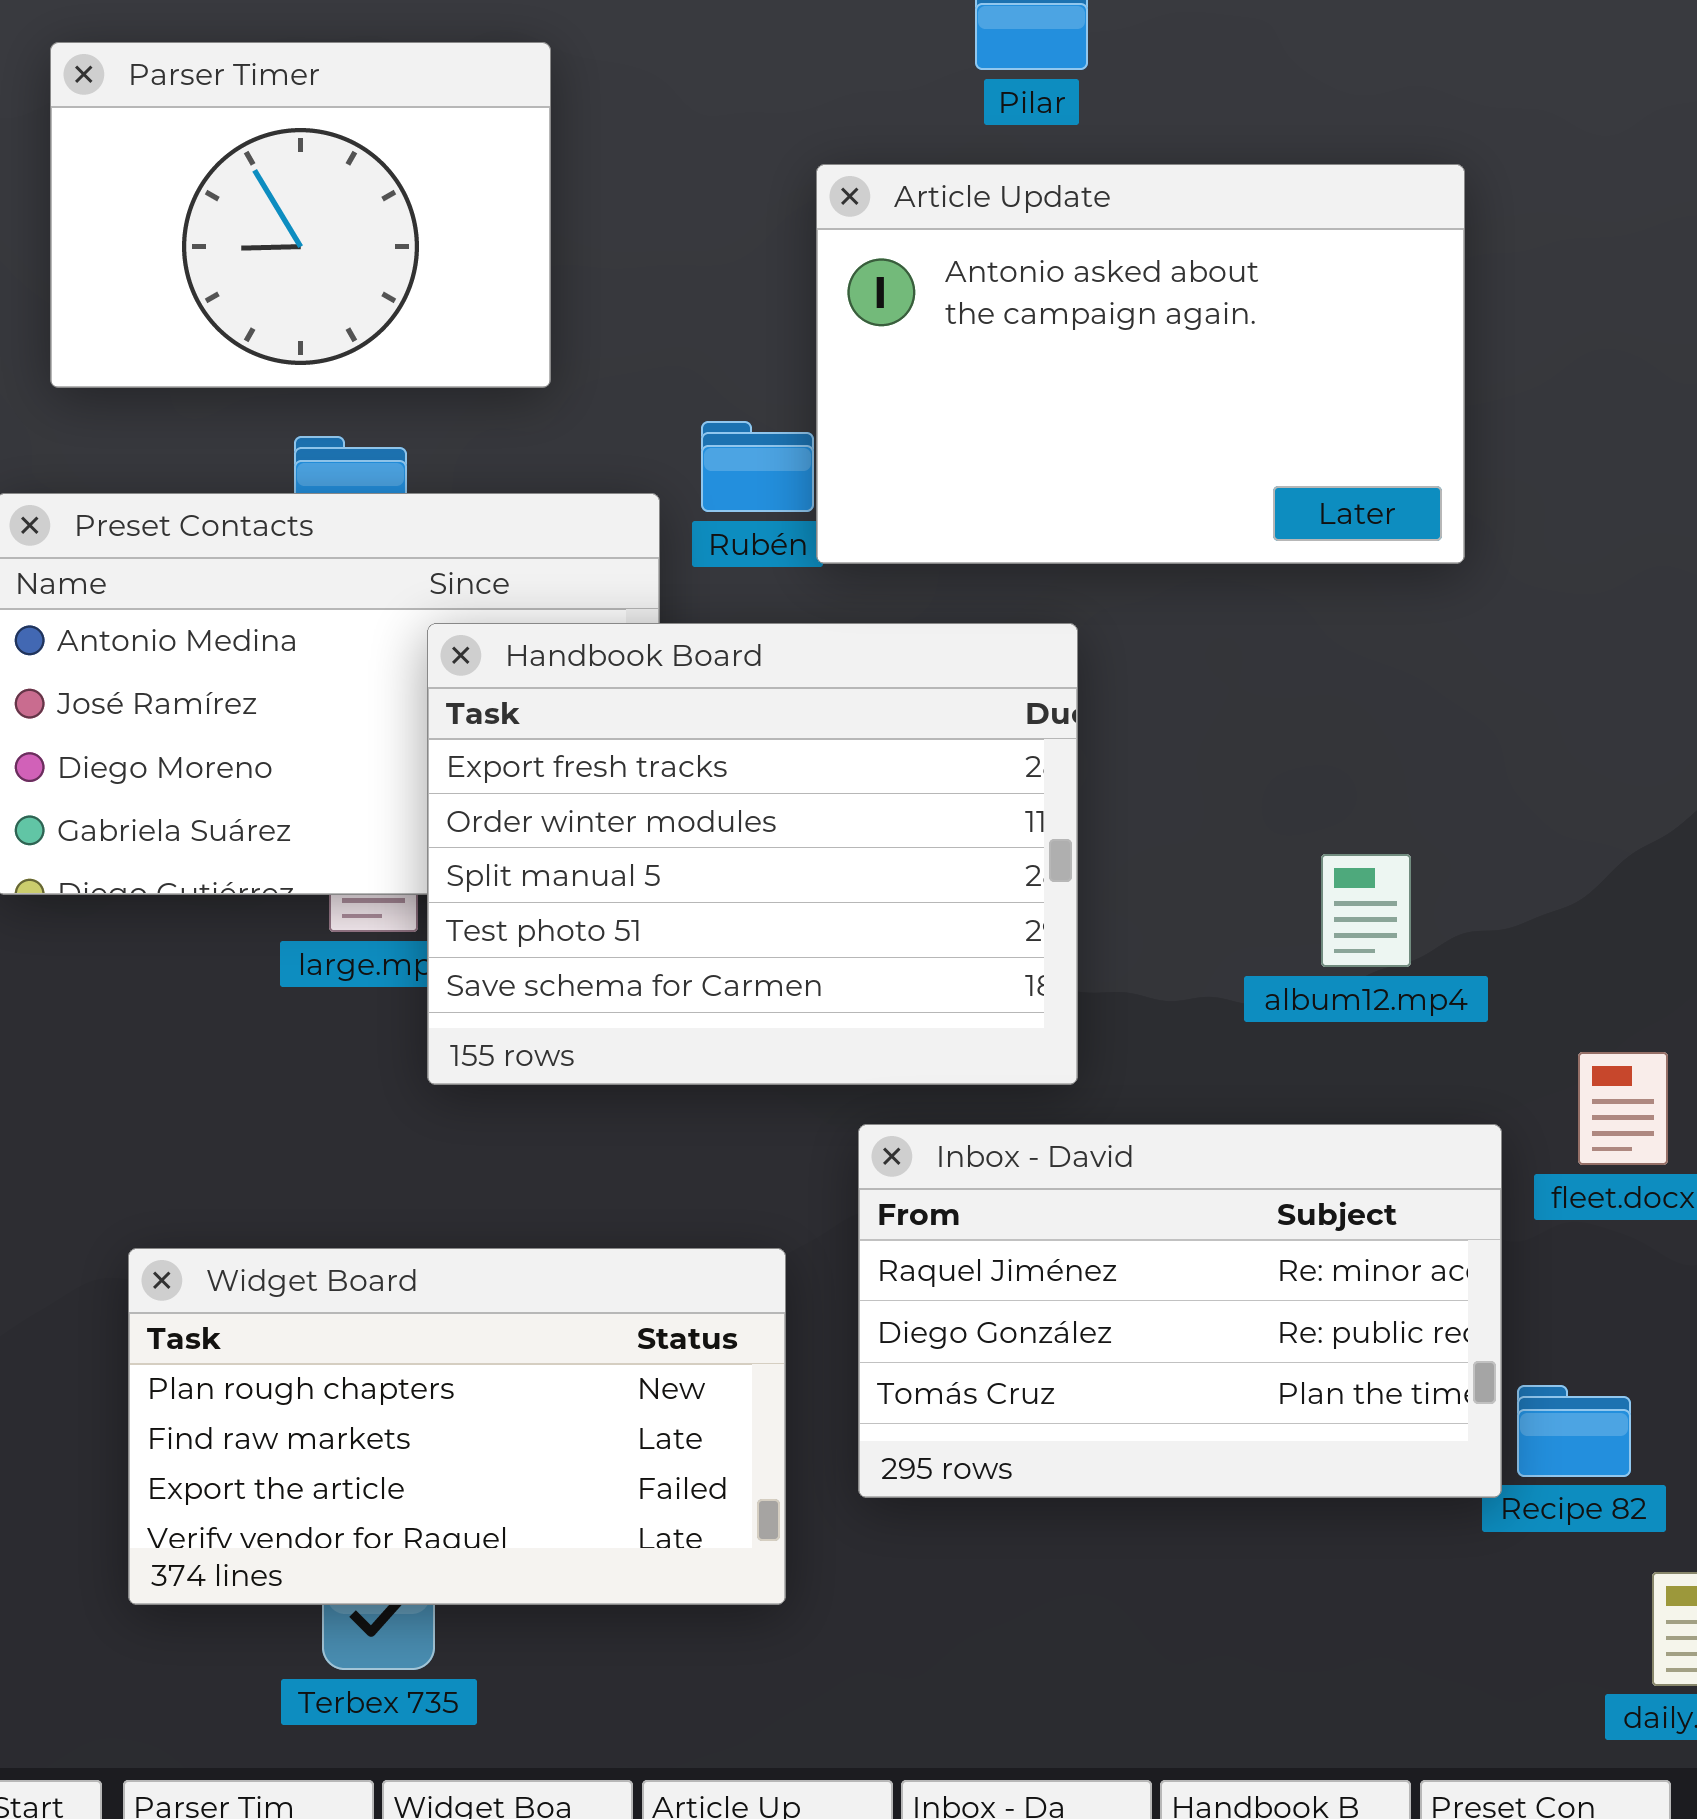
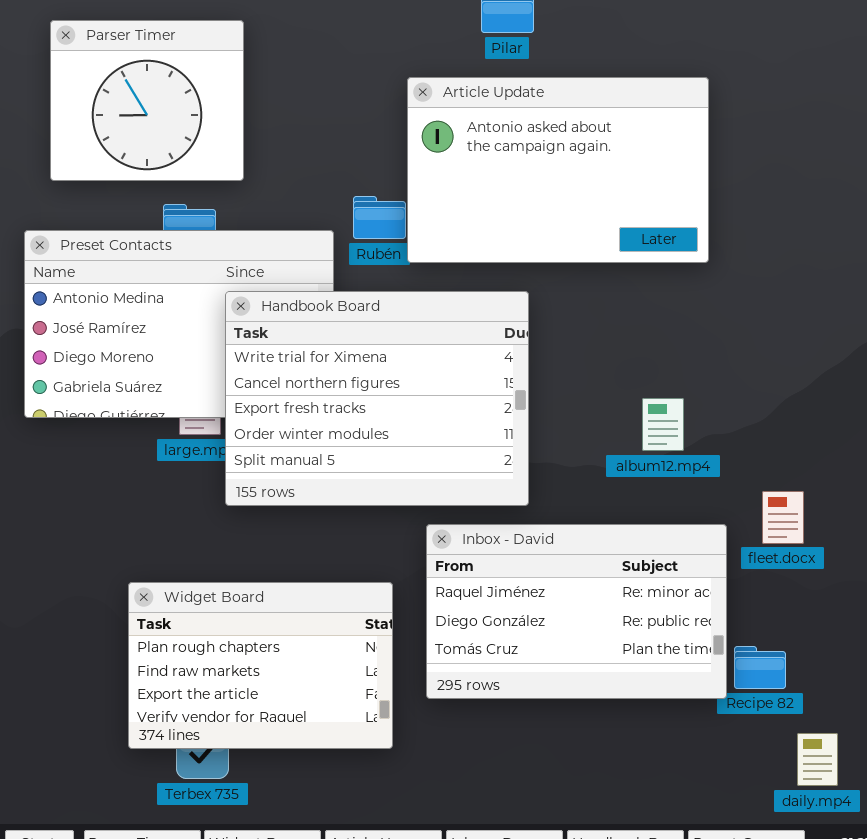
Parser Timer: [50,42,551,388] -> [50,20,244,181], resized
Handbook Board: [427,623,1078,1085] -> [225,291,529,506], scrolled up 2 rows
Widget Board: [128,1248,786,1605] -> [128,582,393,749], resized

